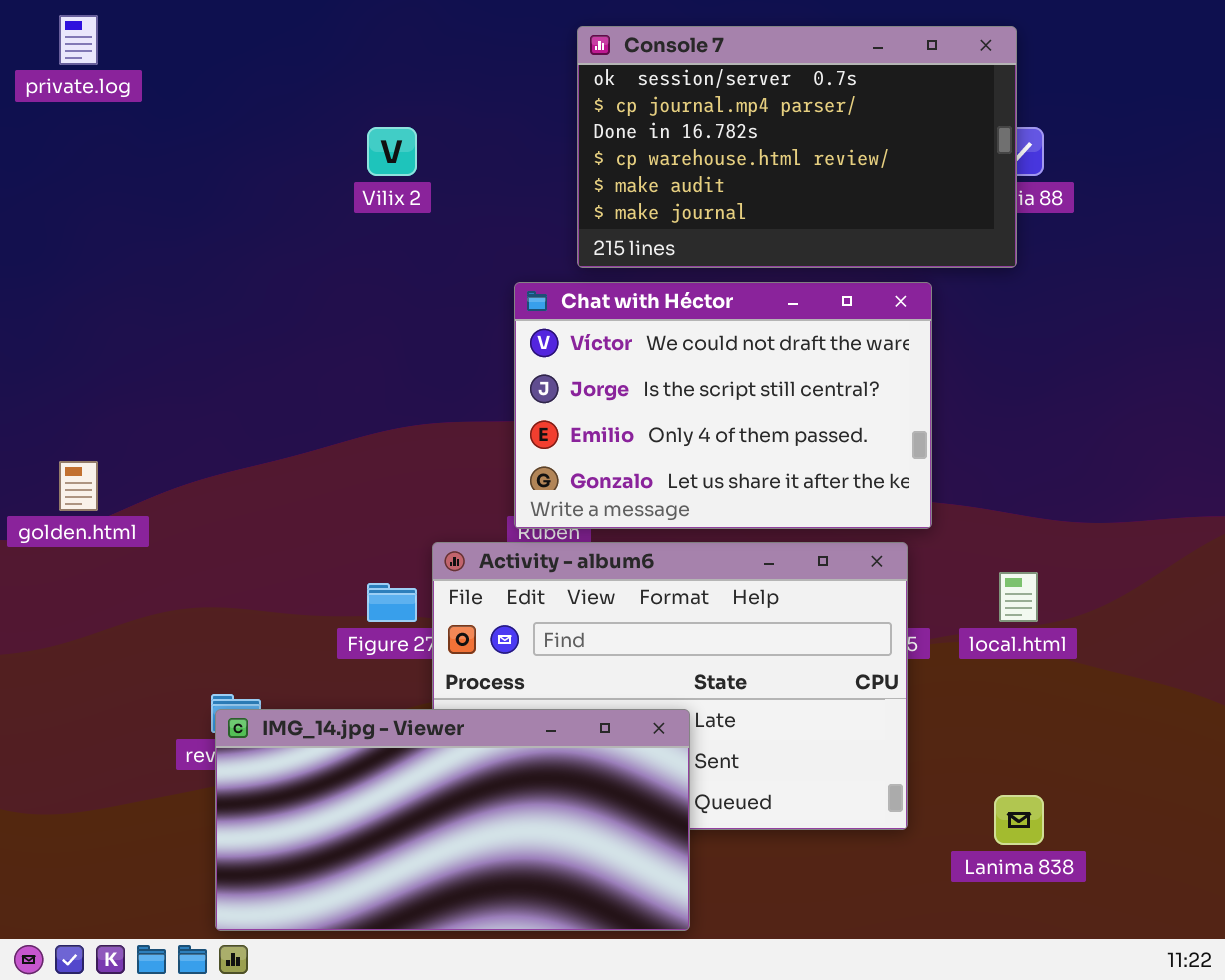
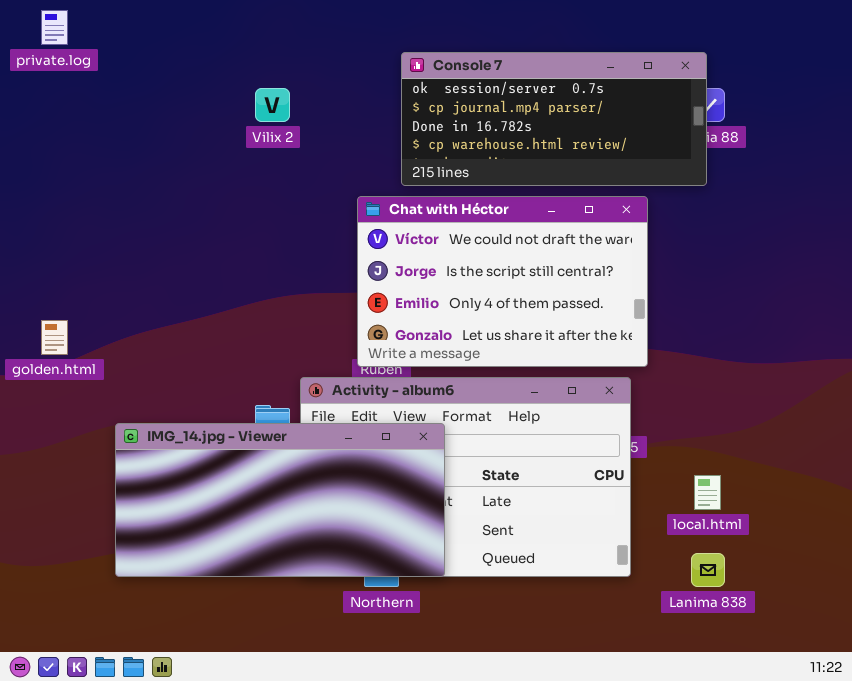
Console 7: [577,26,1017,268] -> [401,52,707,186], resized
local.html: [999,572,1038,622] -> [694,475,721,510], moved
IMG_14.jpg - Viewer: [215,709,690,931] -> [115,423,445,577], moved

